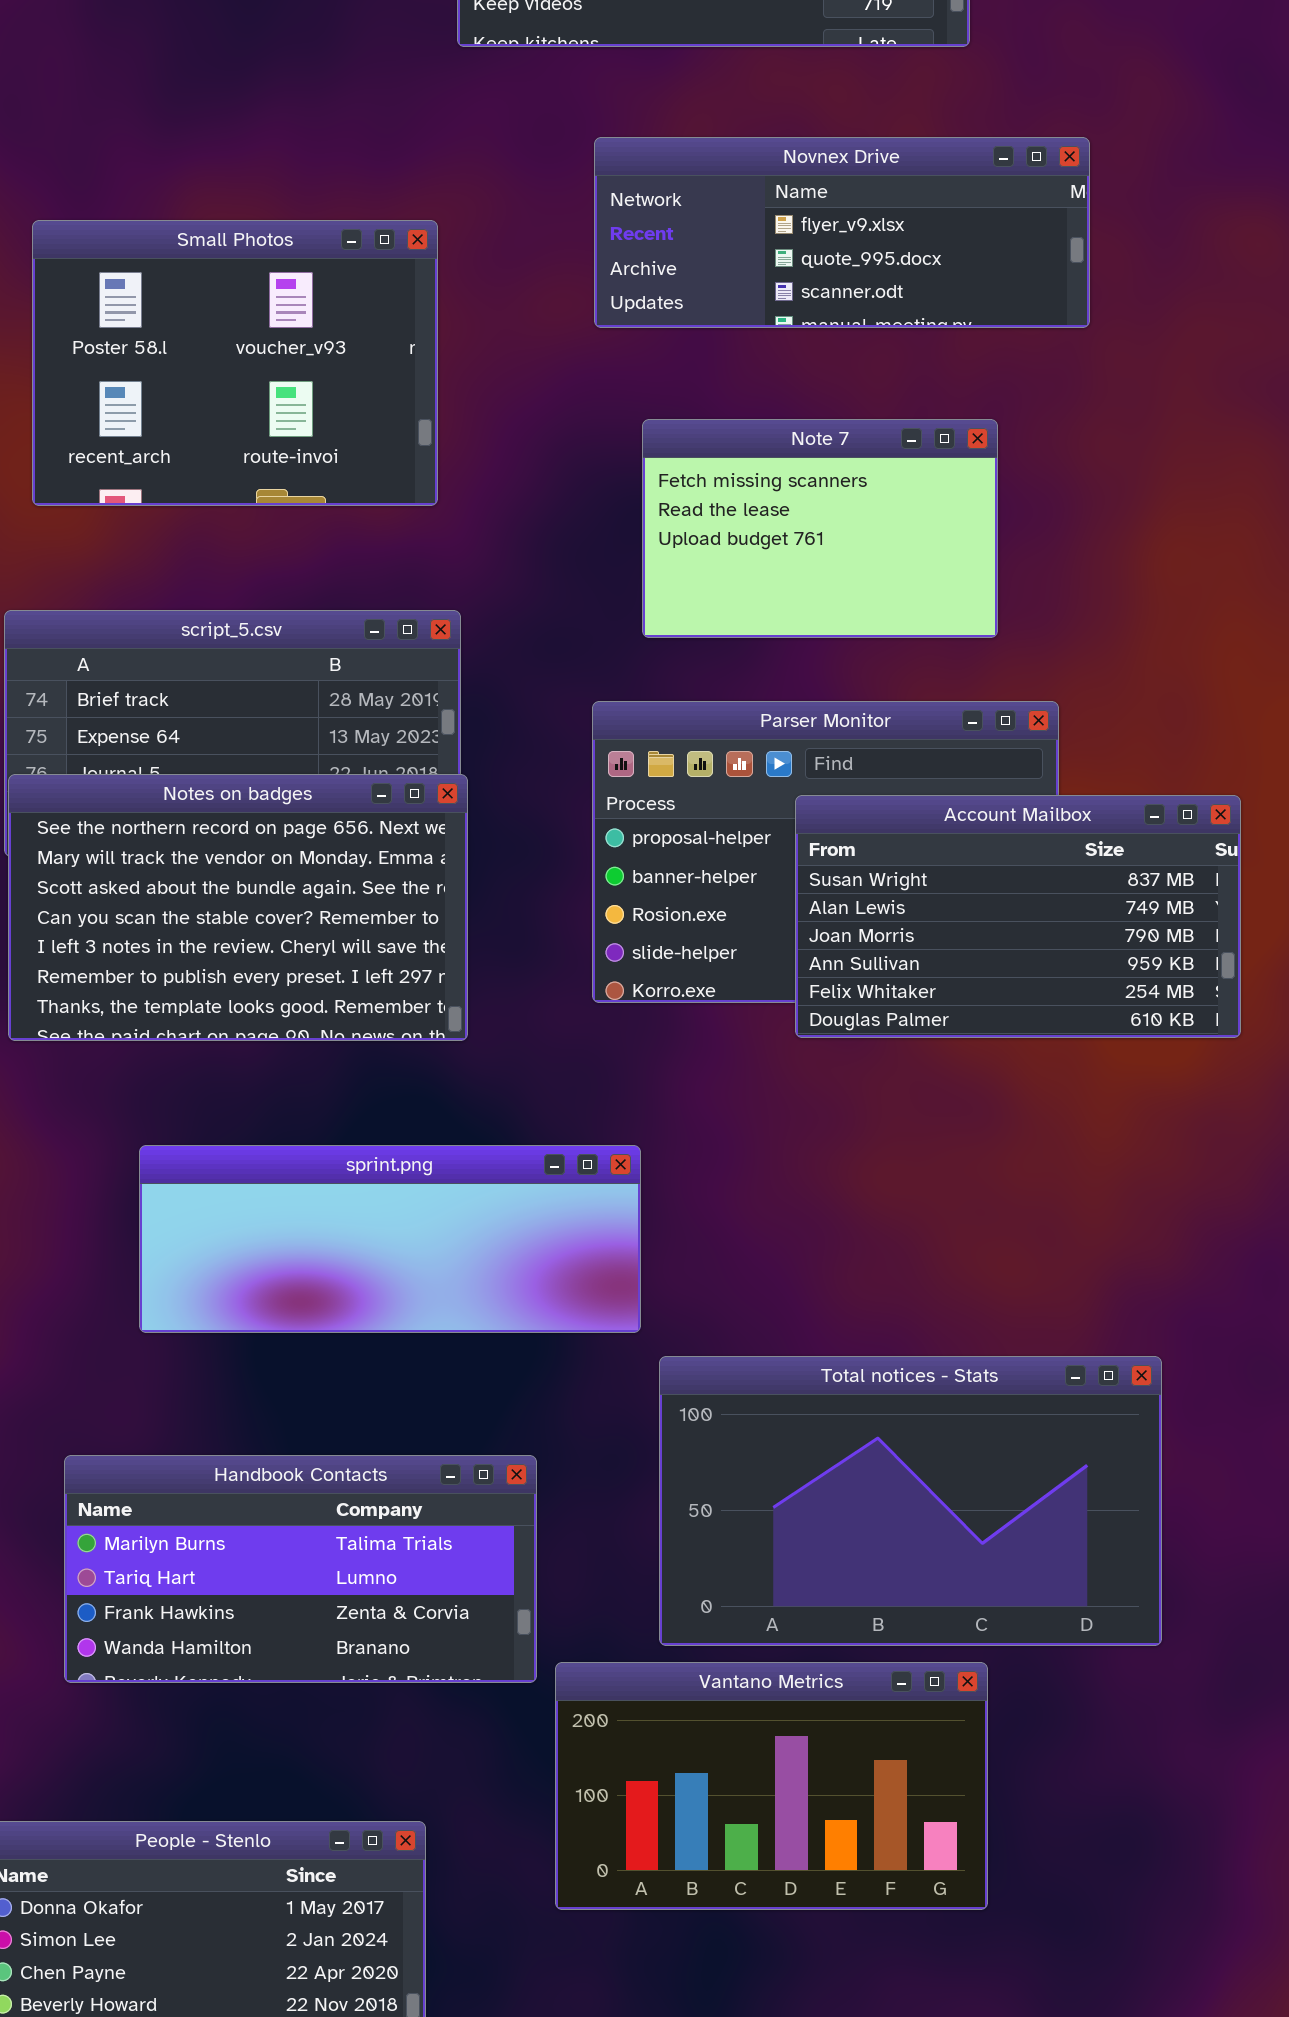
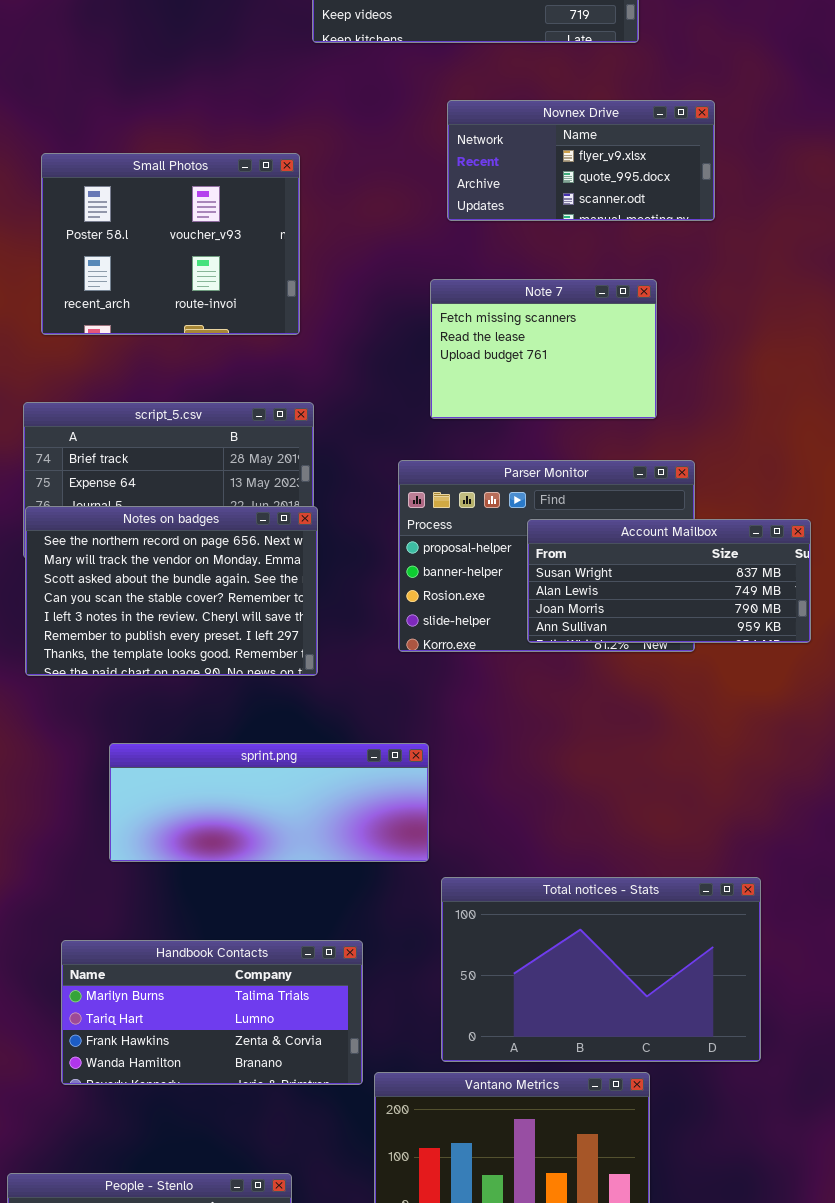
Novnex Drive: [594,137,1090,328] -> [447,100,715,221], resized
Account Mailbox: [795,795,1241,1038] -> [527,519,811,643], resized

